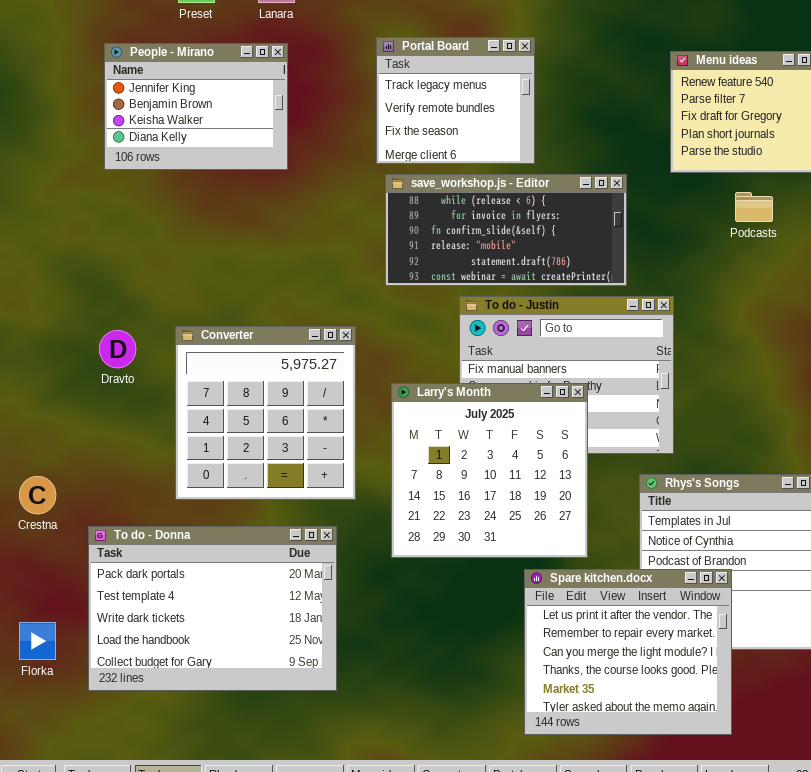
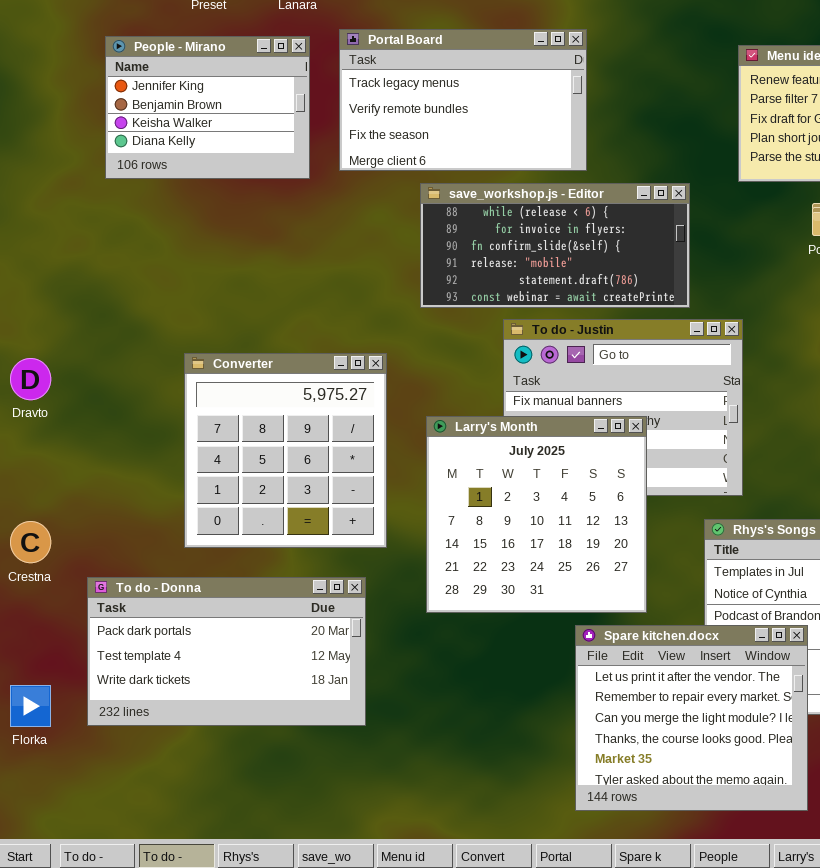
Portal Board: [376,37,535,164] -> [339,29,587,171], resized
Dravto: [99,330,136,368] -> [10,358,51,400], moved
To do - Donna: [88,526,337,691] -> [87,577,366,726], resized

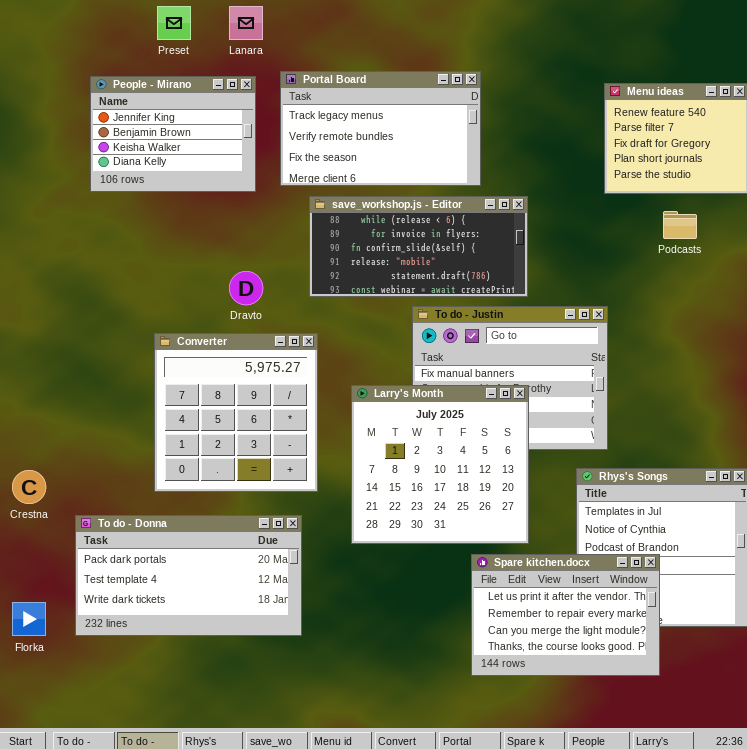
save_workshop.js - Editor: [420,183,690,308] -> [309,196,528,297], moved
Dravto: [10,358,51,400] -> [229,271,263,305], moved
Spare kitchen.docx: [575,625,808,811] -> [471,554,660,676], resized

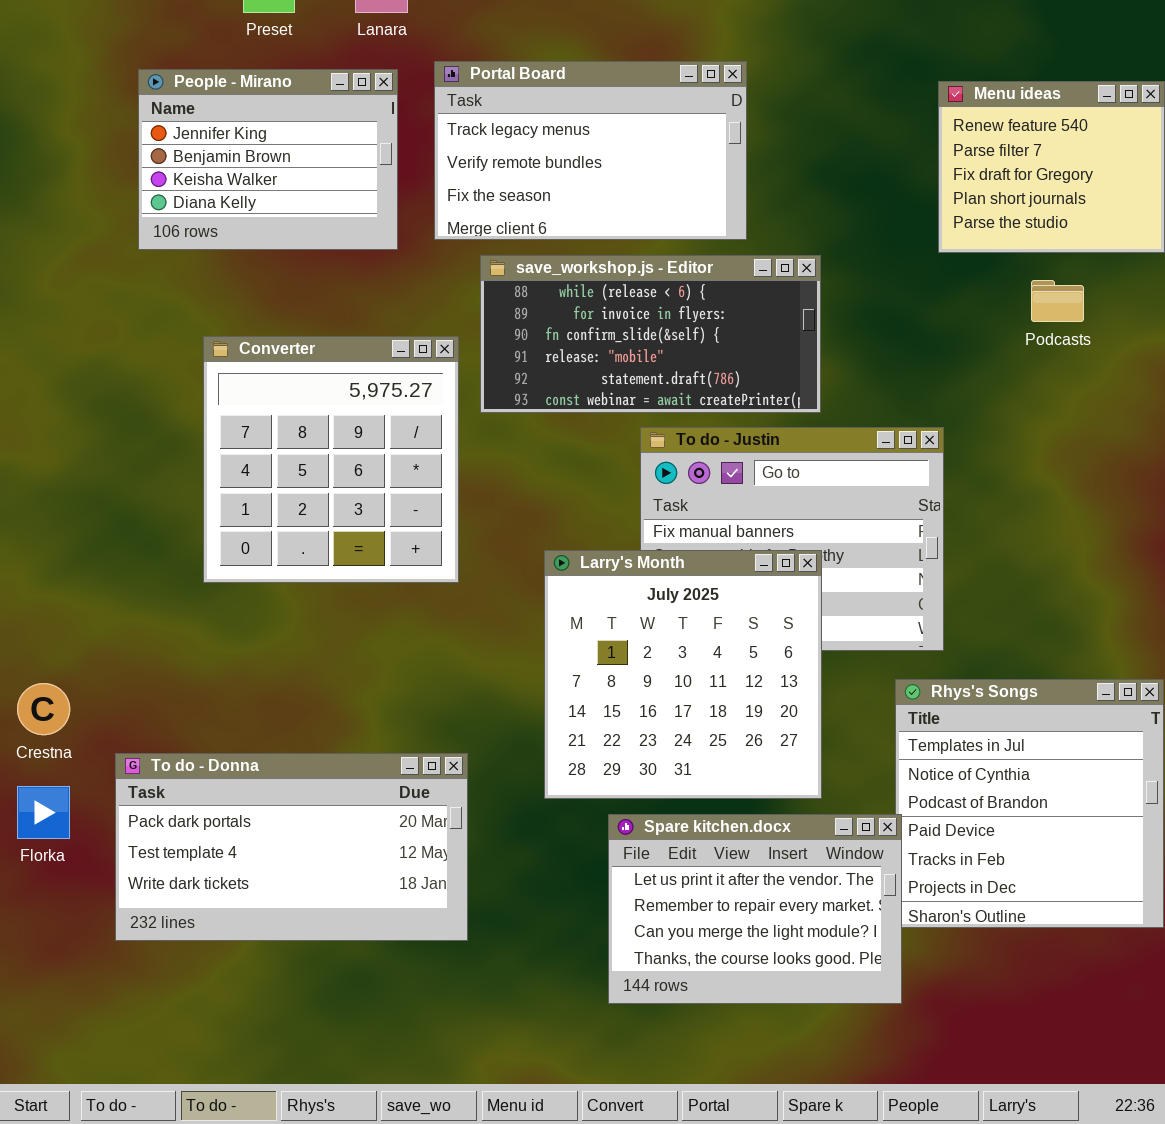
Converter: [154,333,318,492] -> [203,336,459,583], moved
Spare kitchen.docx: [471,554,660,676] -> [608,814,902,1004], moved
Florka: [12,602,46,636] -> [17,786,70,839], moved

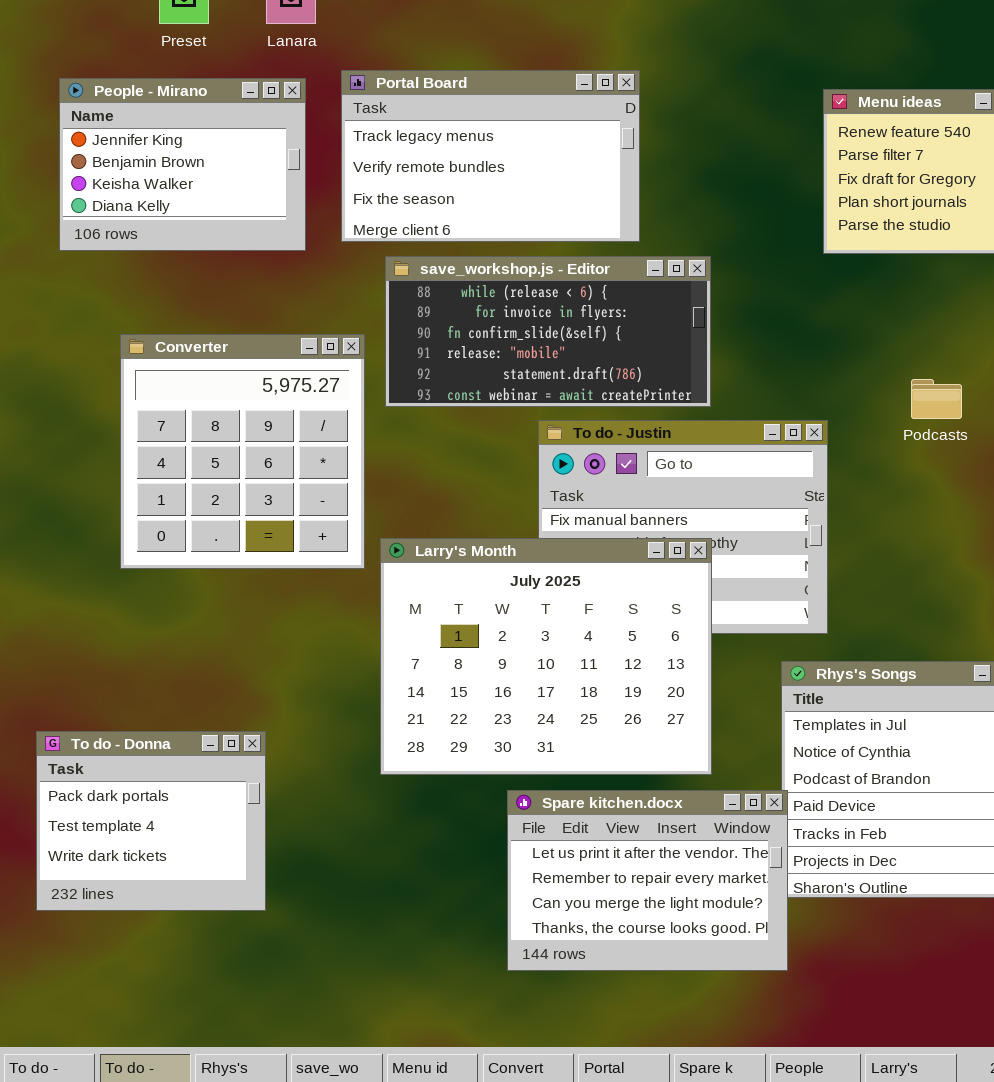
Podcasts: [1031,280,1084,322] -> [911,379,962,419], moved
Larry's Month: [544,550,822,799] -> [380,538,712,775], resized
To do - Donna: [115,753,468,941] -> [36,731,266,911], resized

